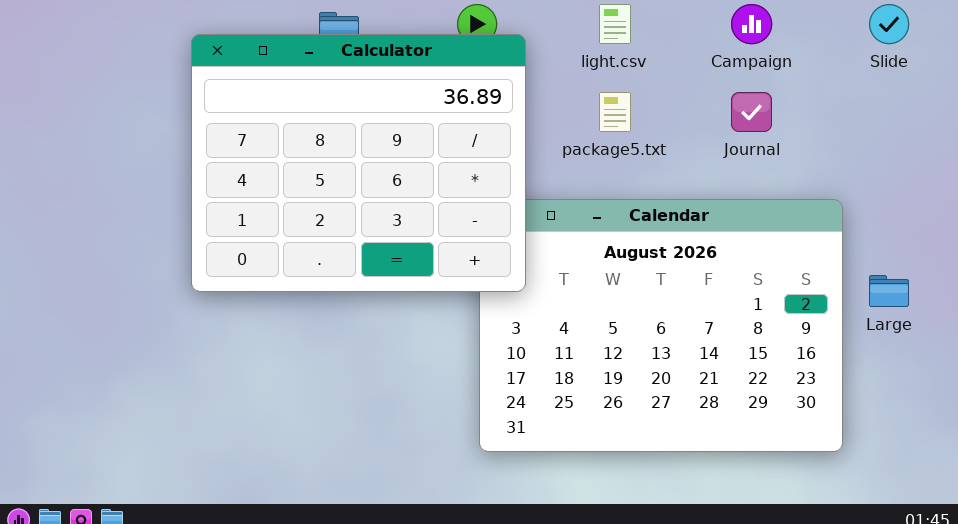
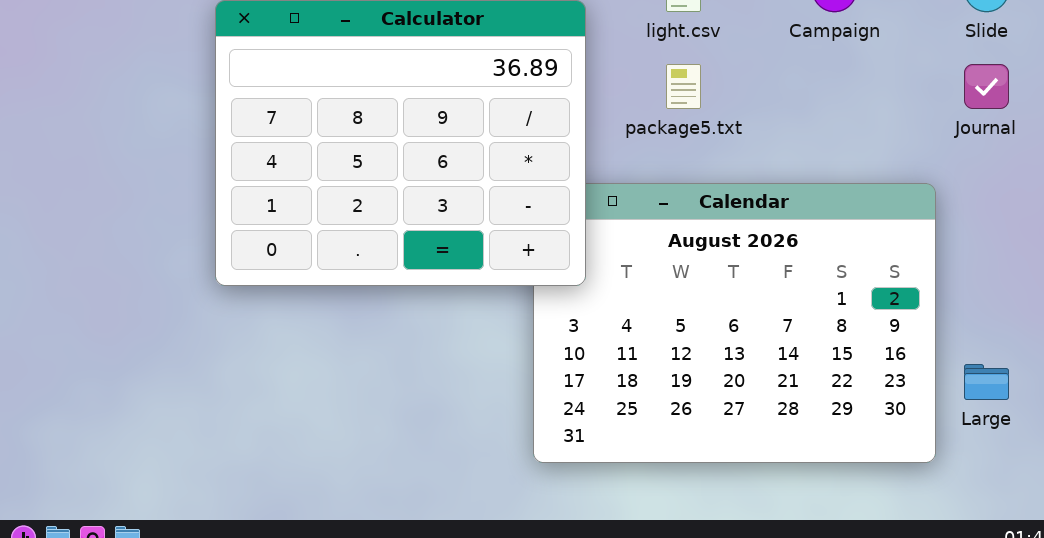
Journal: [731,92,772,132] -> [964,64,1009,109], moved
Large: [869,275,909,307] -> [964,364,1009,400], moved

